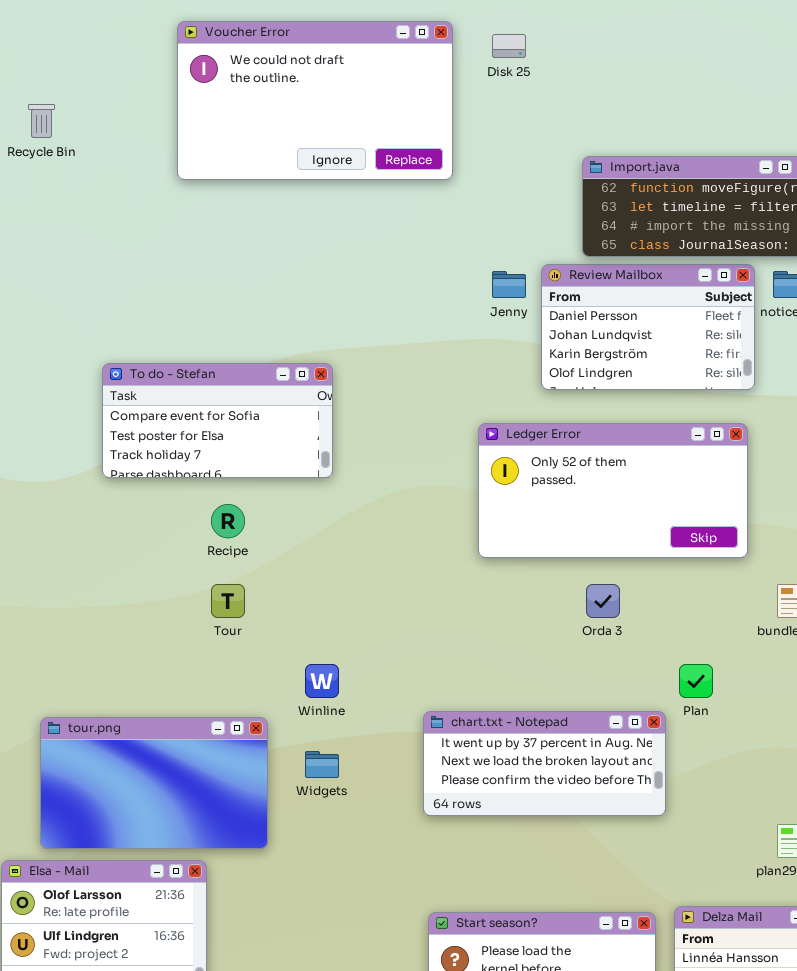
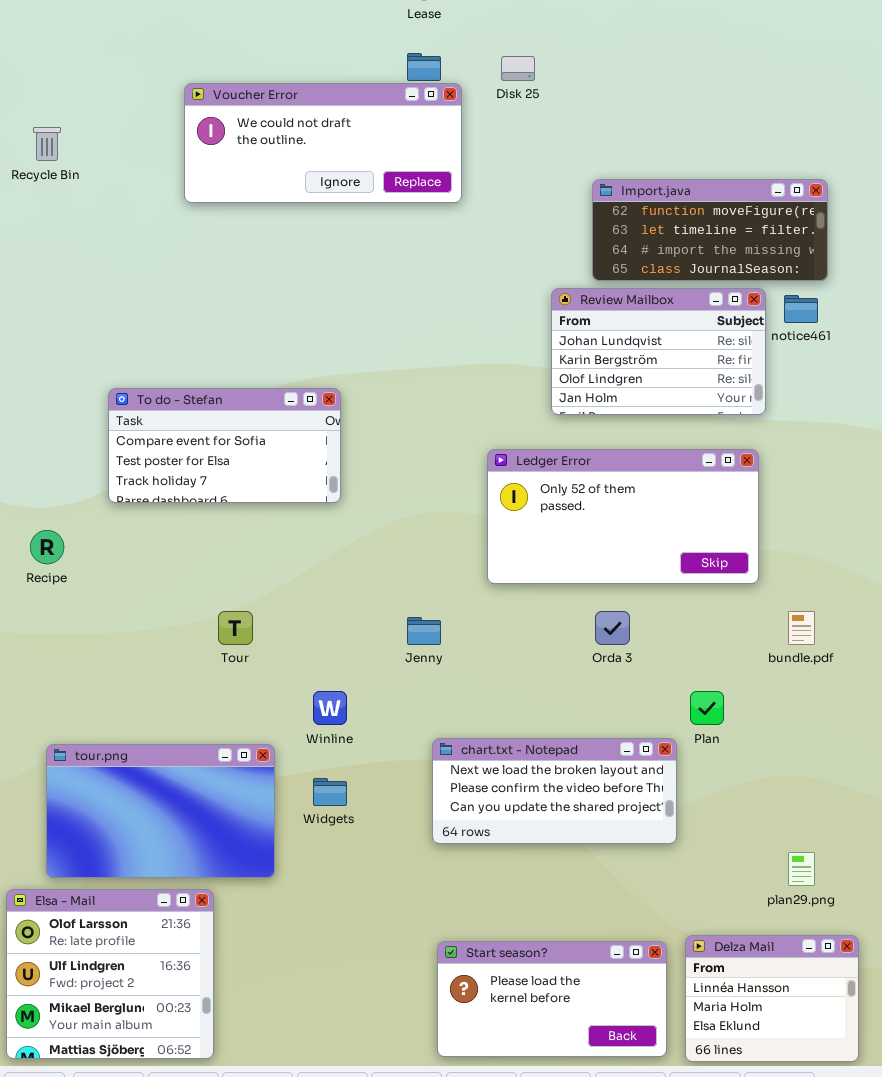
Voucher Error: [177,21,453,180] -> [184,83,462,203], resized
Review Mailbox: [541,264,755,390] -> [551,288,766,415], scrolled down 1 row
Jenny: [492,271,526,298] -> [407,617,441,645], moved
Recipe: [211,504,245,538] -> [30,530,64,564], moved
chart.txt - Notepad: [423,711,666,816] -> [432,738,677,844], scrolled down 1 row

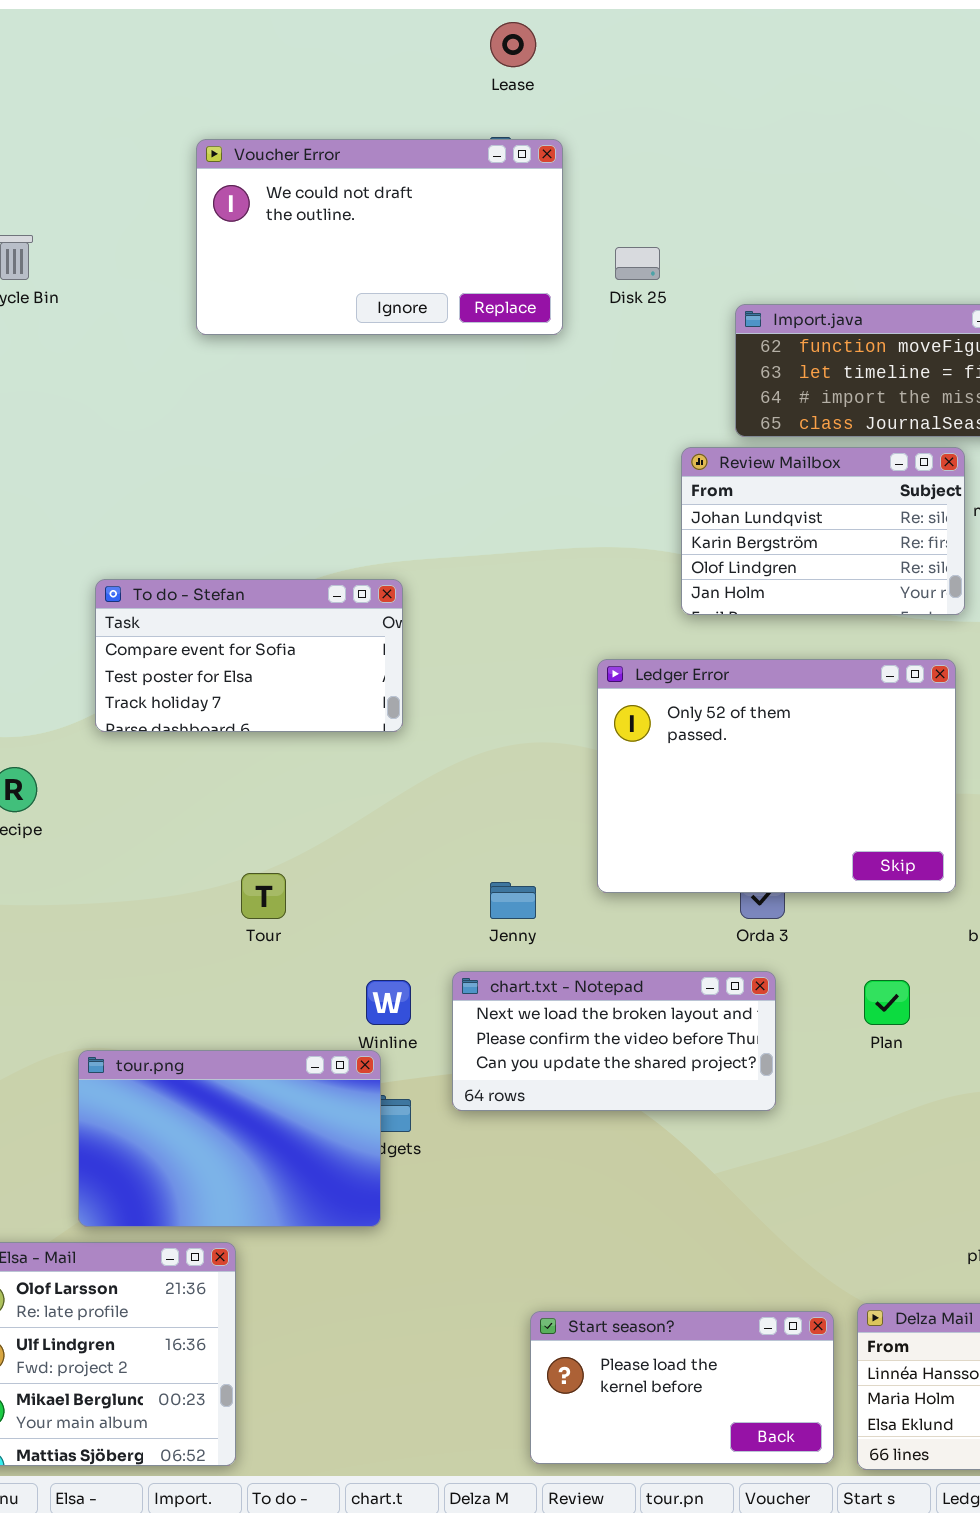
Disk 25: [501,56,535,81] -> [615,247,660,280], moved
Voucher Error: [184,83,462,203] -> [196,139,563,335], resized
Ledger Error: [487,449,759,584] -> [597,659,956,893], resized
chart.txt - Notepad: [432,738,677,844] -> [452,971,776,1111], moved
tour.png: [46,744,275,878] -> [78,1050,381,1227], moved

